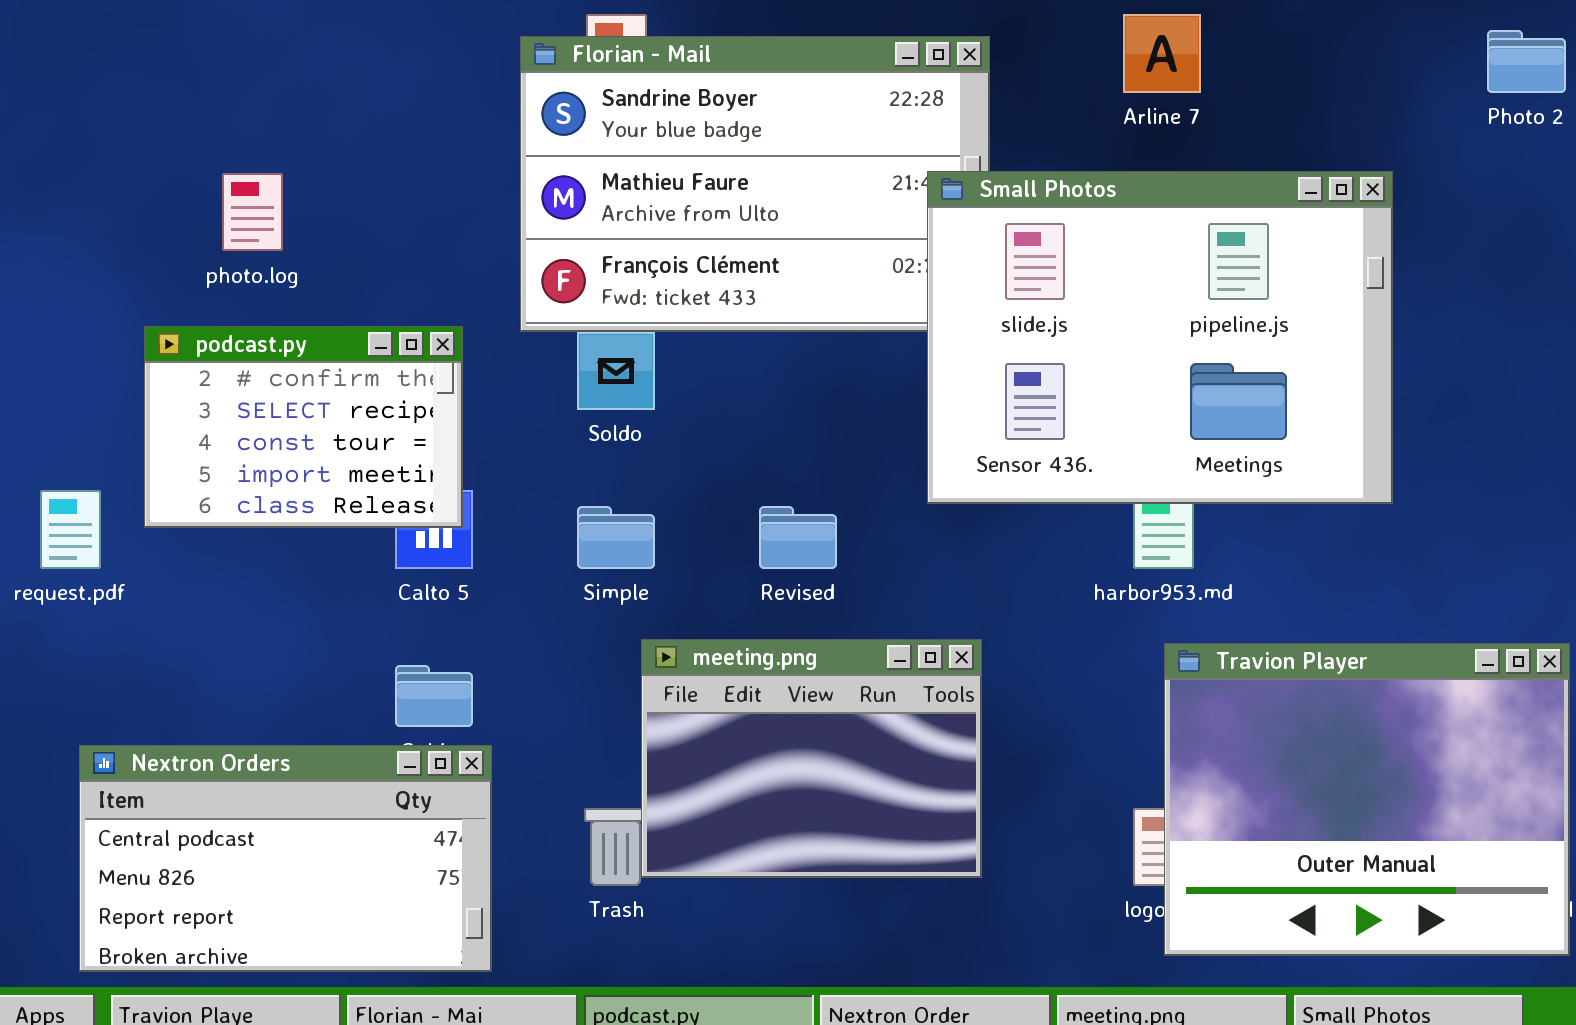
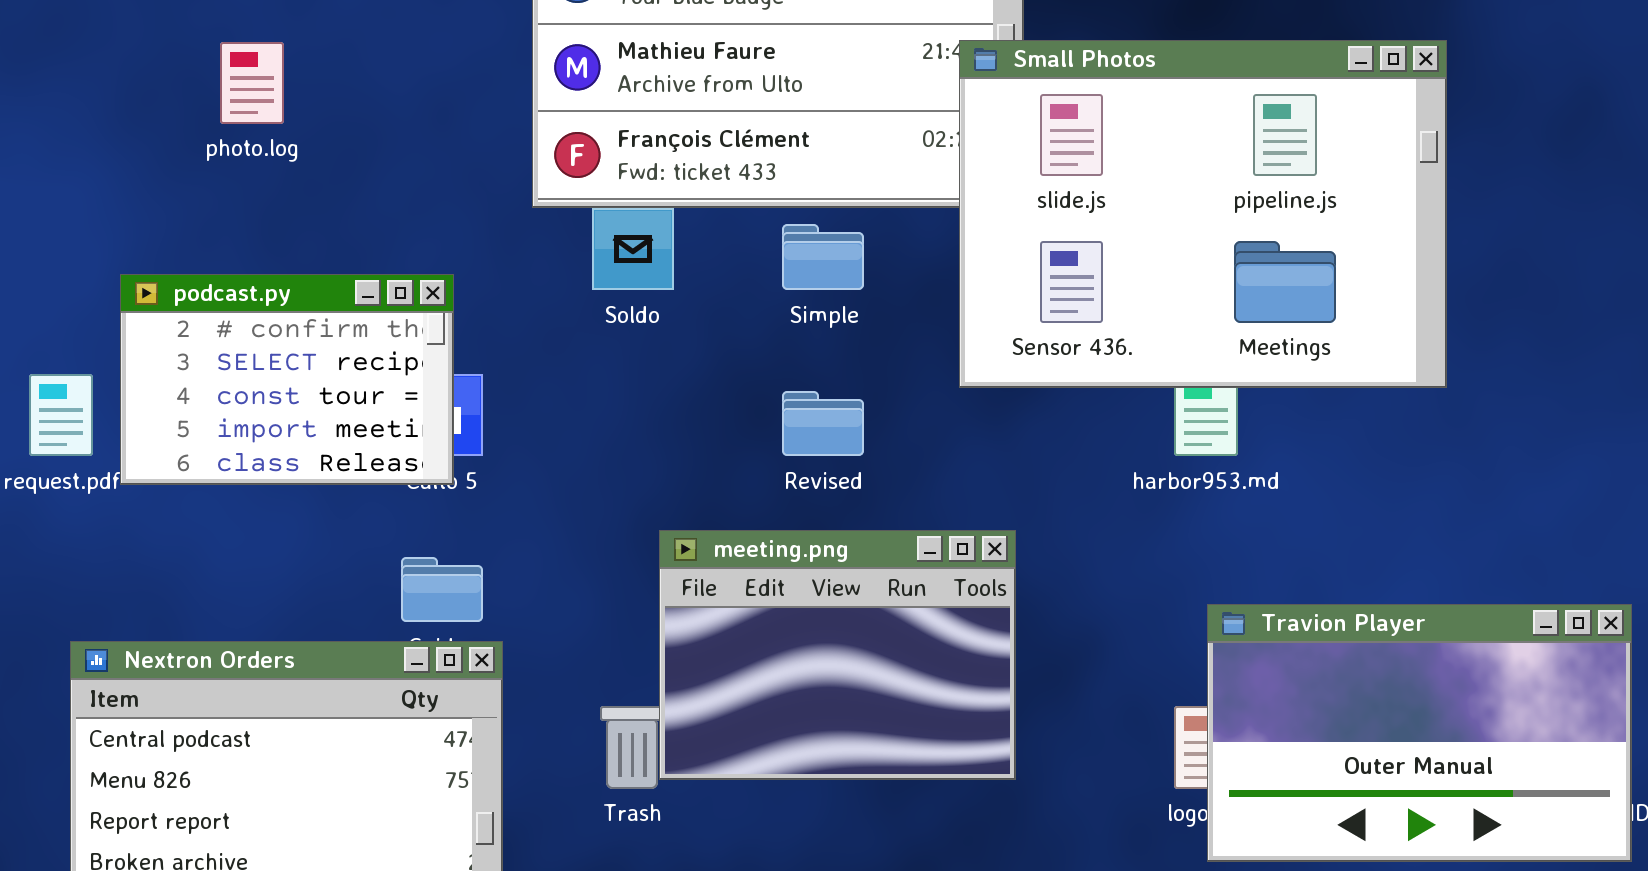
podcast.py: [144,326,463,528] -> [120,274,454,485], moved
Simple: [577,506,655,569] -> [782,224,864,290], moved
Travion Player: [1164,643,1570,956] -> [1207,604,1632,862], resized

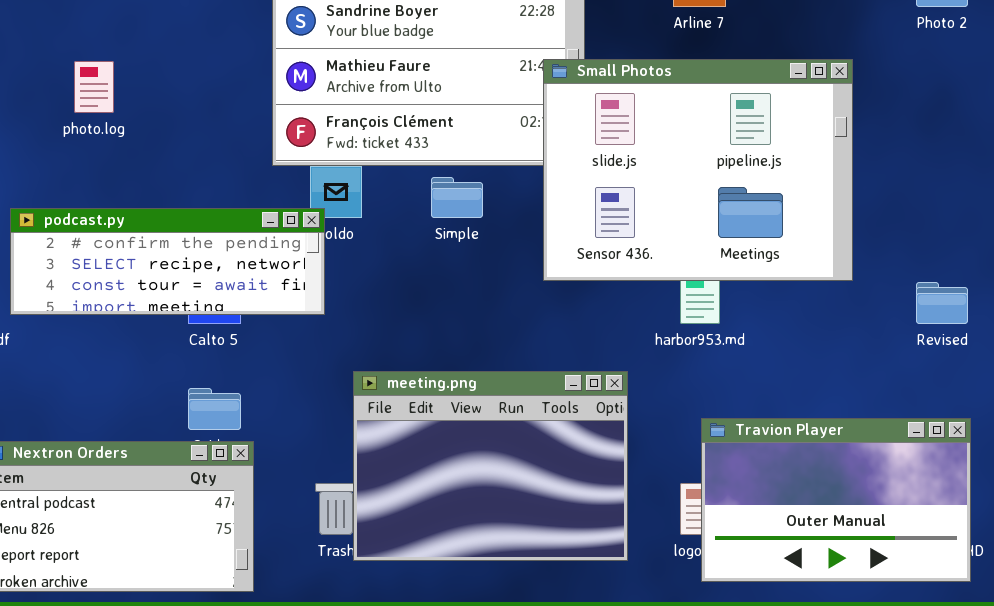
podcast.py: [120,274,454,485] -> [10,208,325,315], resized
Revised: [782,391,864,456] -> [916,282,968,324], moved
meeting.png: [659,530,1016,780] -> [353,371,628,561], resized

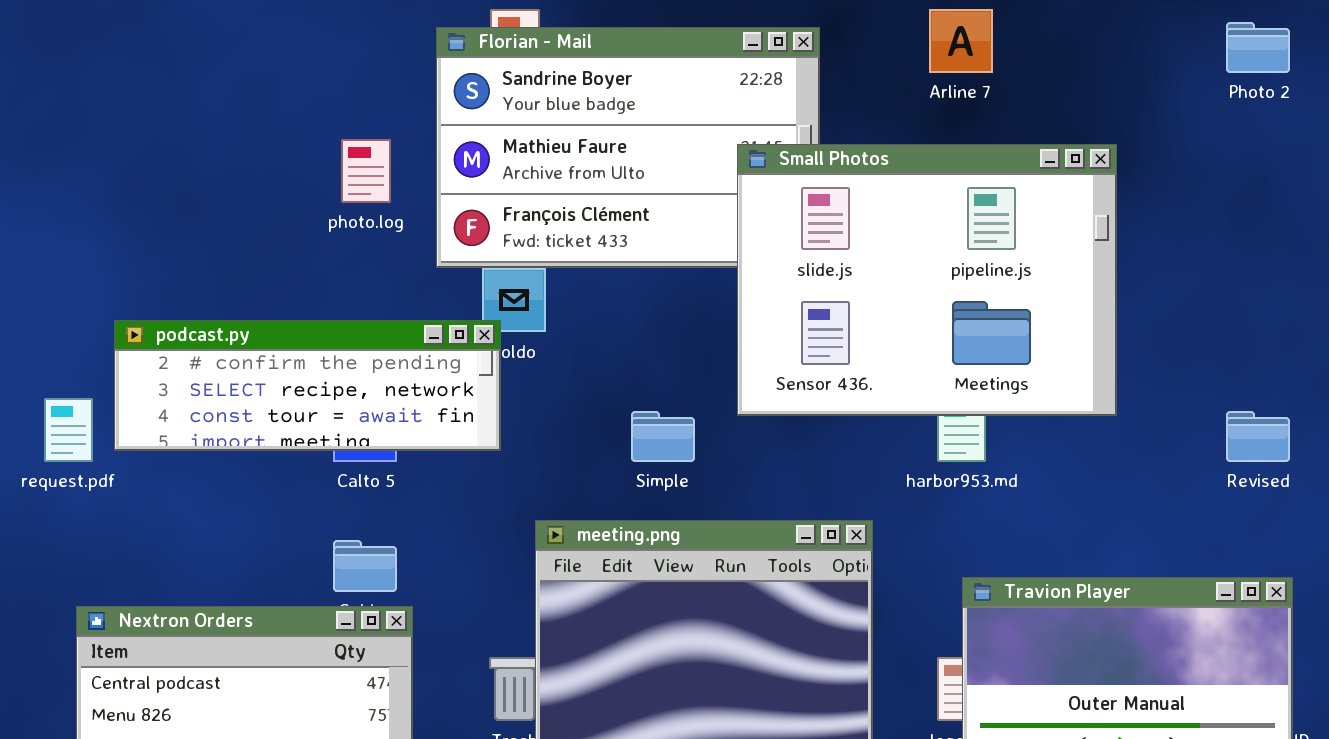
Small Photos: [543,59,853,281] -> [737,144,1117,416], moved
photo.log: [74,61,114,113] -> [341,139,391,203], moved
Simple: [431,177,483,218] -> [631,411,695,462], moved

